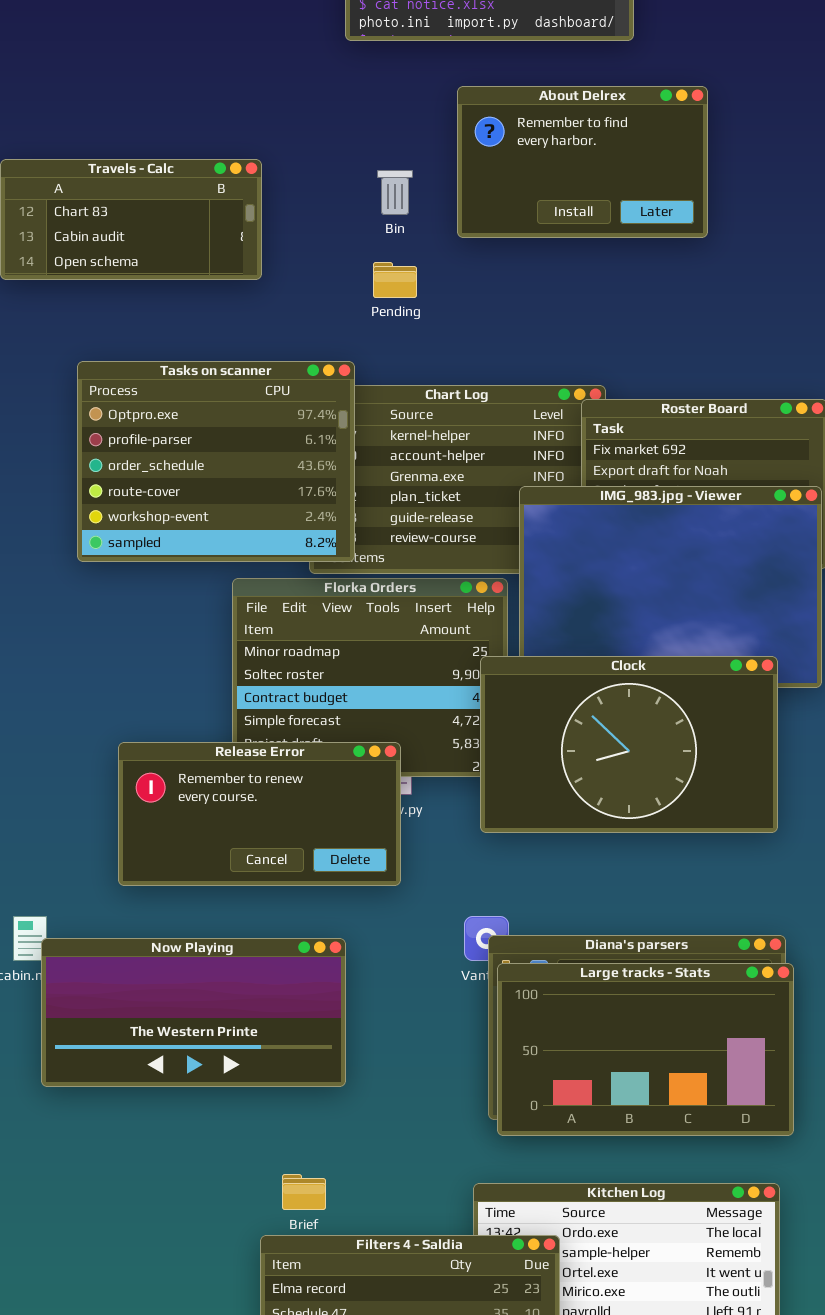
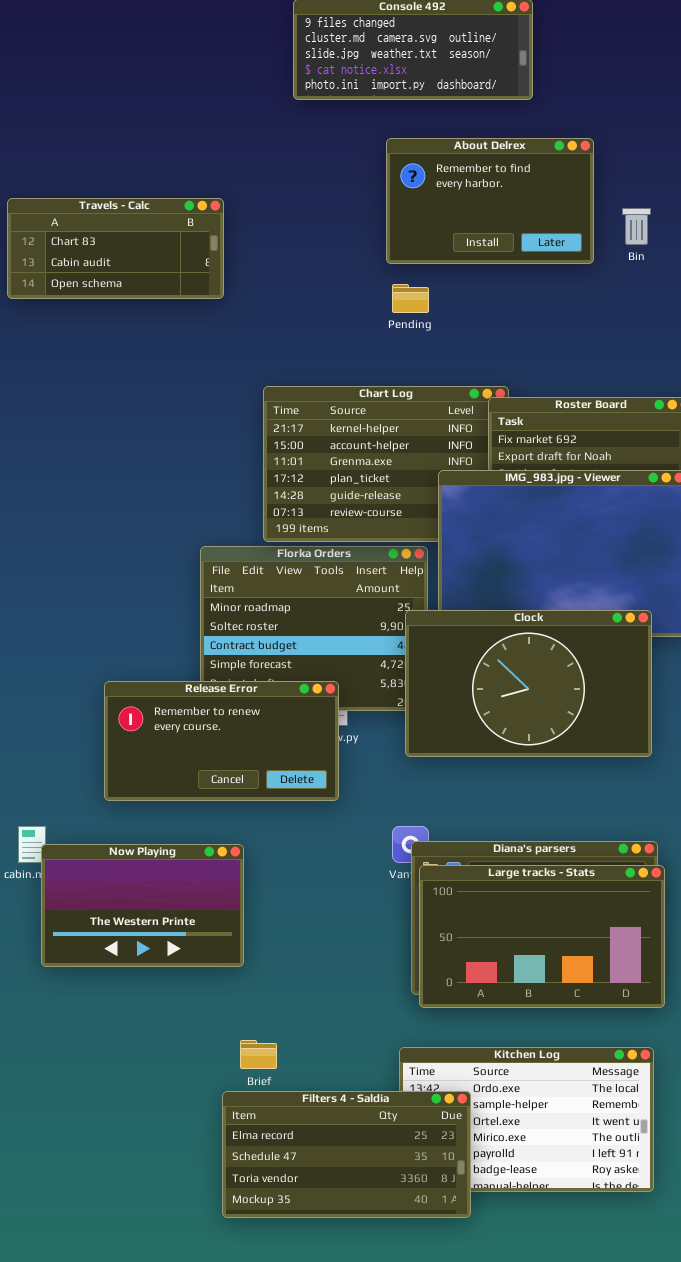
Bin: [377,170,413,215] -> [622,208,651,245], moved
Pending: [373,262,417,298] -> [392,284,429,313], moved
Tasks on scanner: [77,361,355,562] -> none, closed
Now Playing: [41,938,346,1087] -> [41,844,244,967], resized

